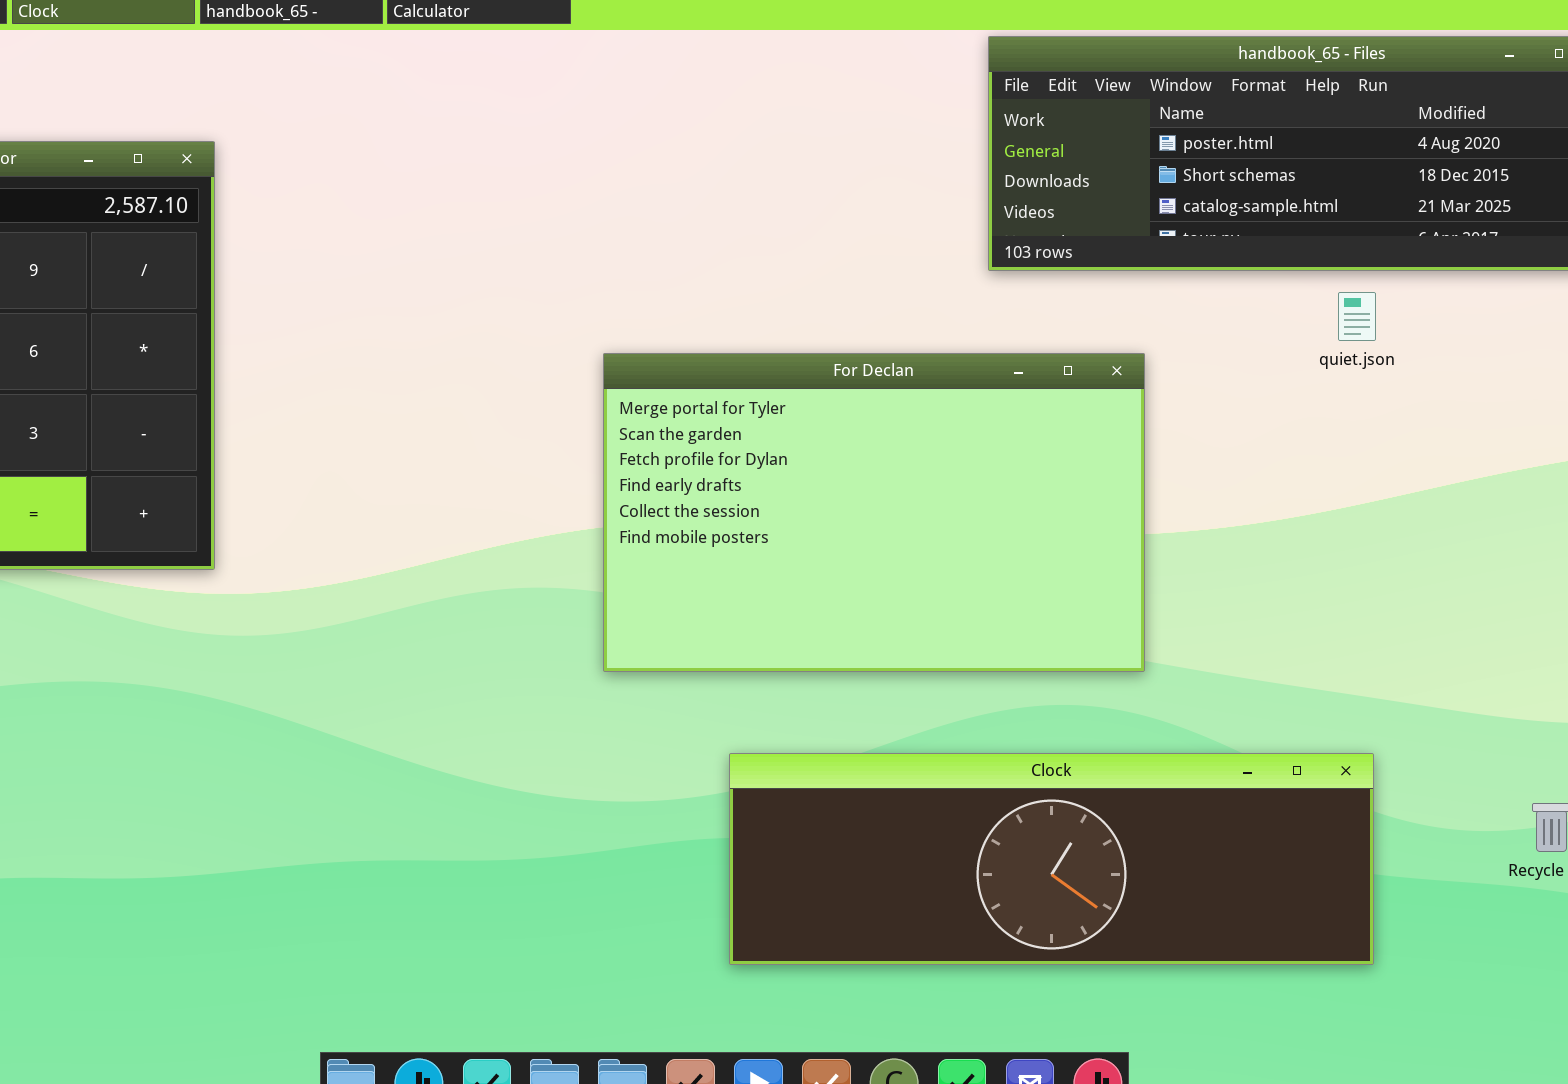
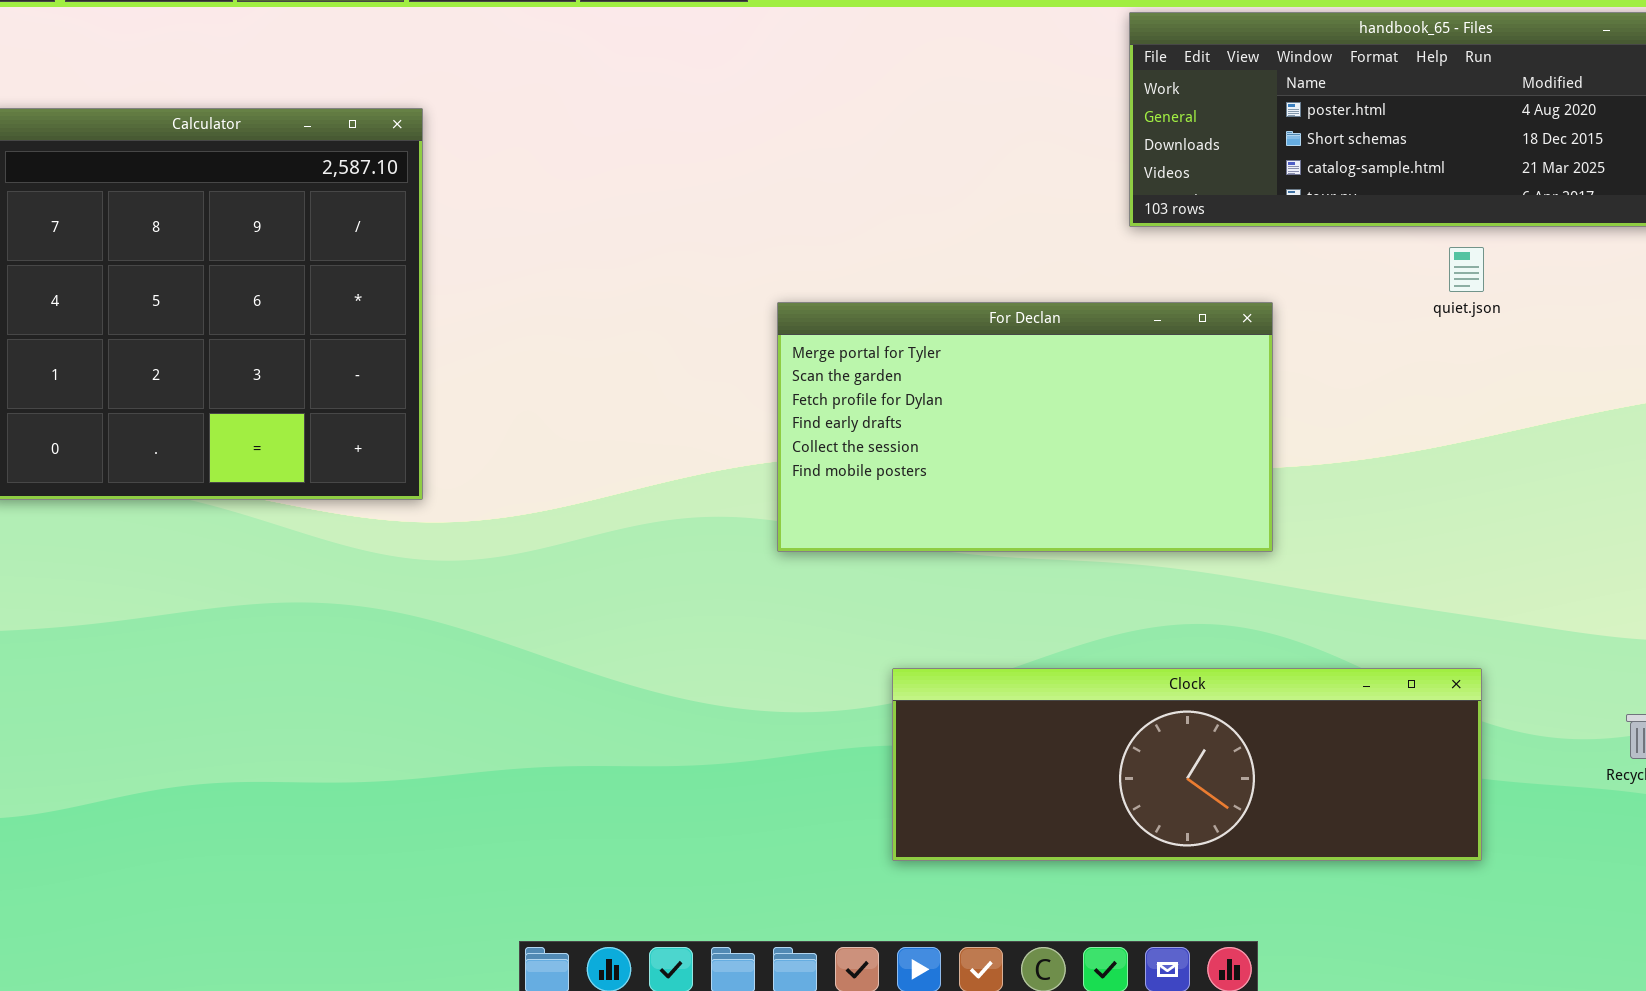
For Declan: [603,353,1145,672] -> [777,302,1273,552], resized

